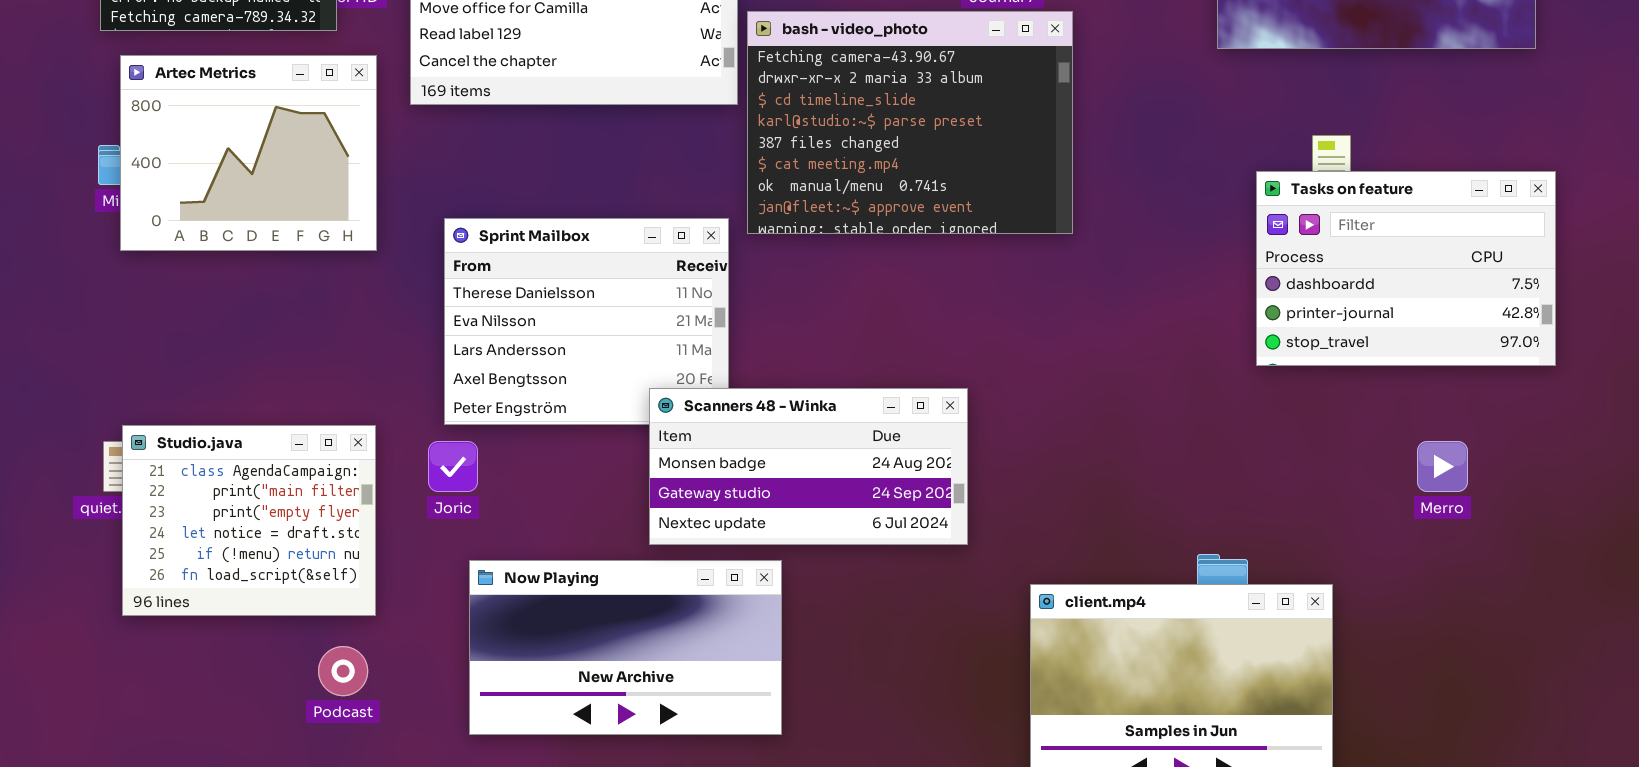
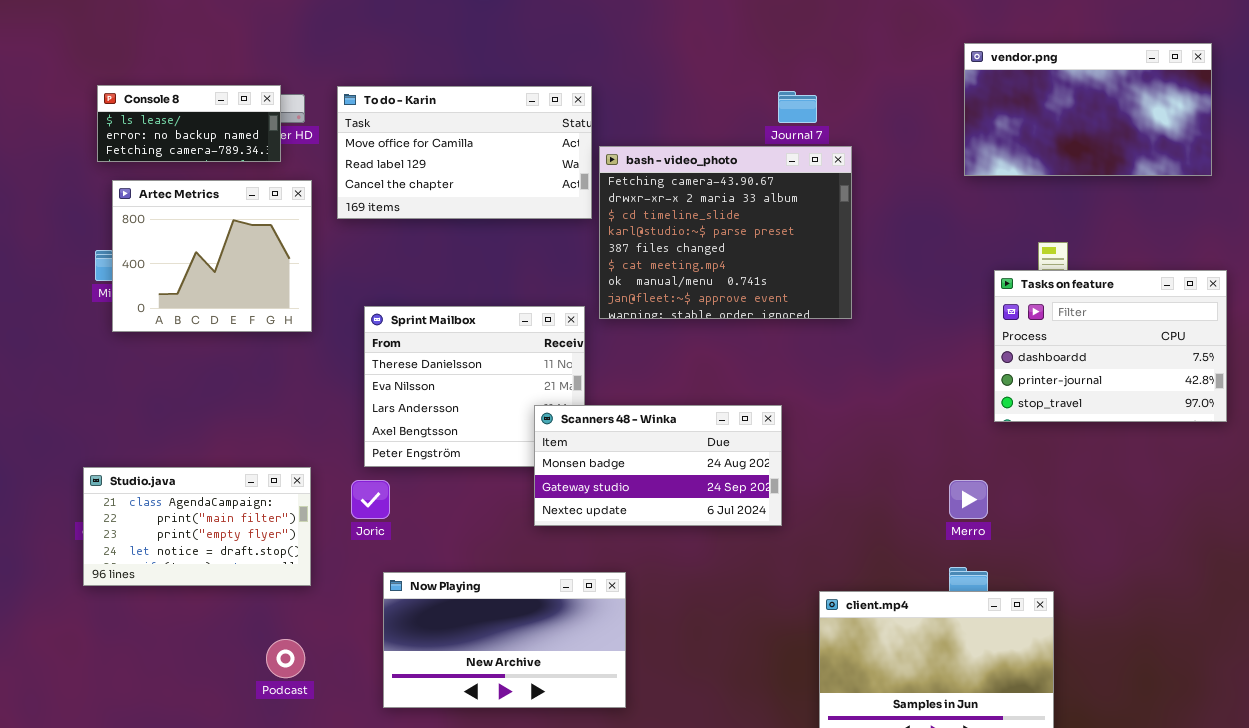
Scanners 48 - Winka: [649,388,968,545] -> [534,405,782,526], moved
Studio.java: [122,425,376,616] -> [83,467,311,586], resized
Merro: [1417,441,1468,492] -> [949,480,988,519], moved

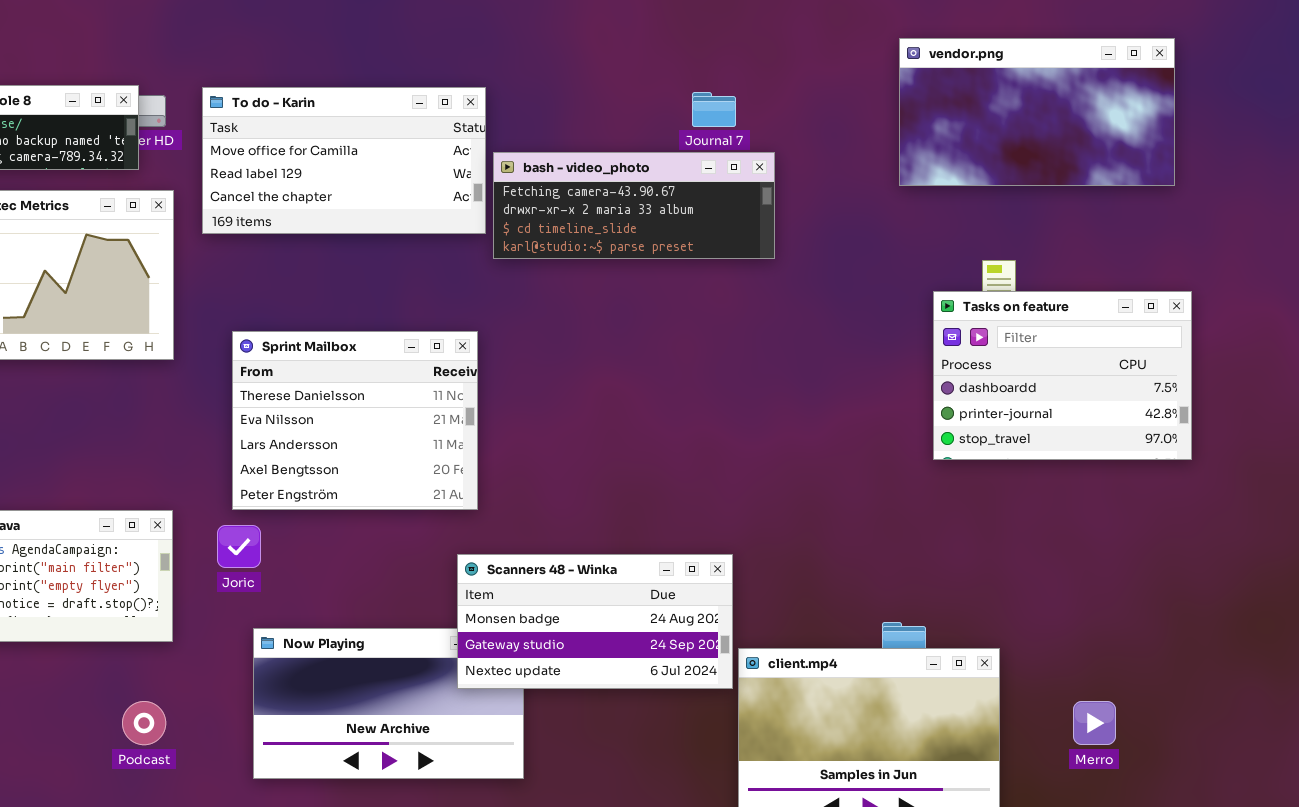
bash - video_photo: [599,146,852,319] -> [493,152,775,259], resized
Scanners 48 - Winka: [534,405,782,526] -> [457,554,733,689], moved
Merro: [949,480,988,519] -> [1073,701,1116,745], moved

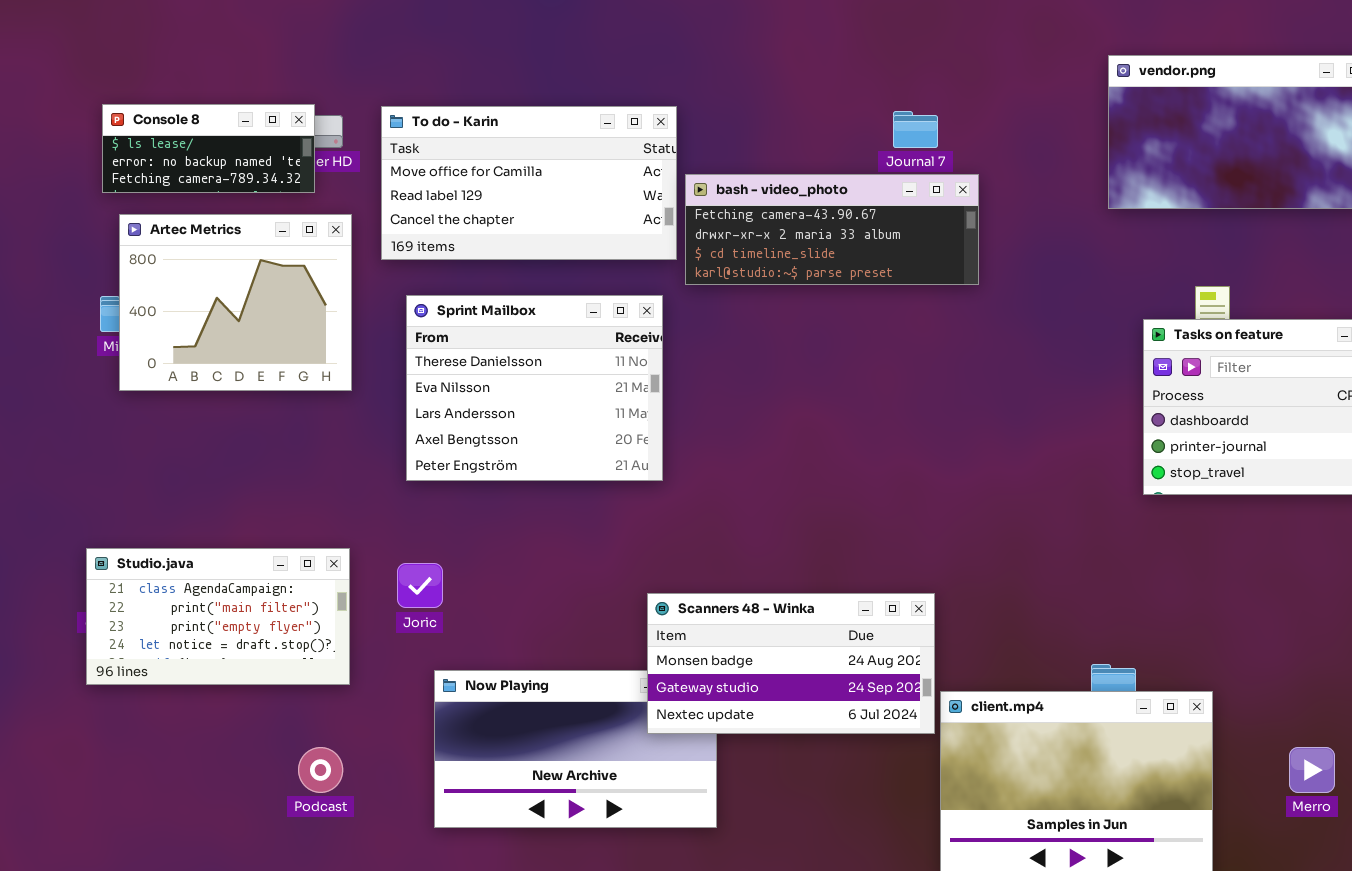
Sprint Mailbox: [232,331,478,510] -> [406,295,663,481], moved

